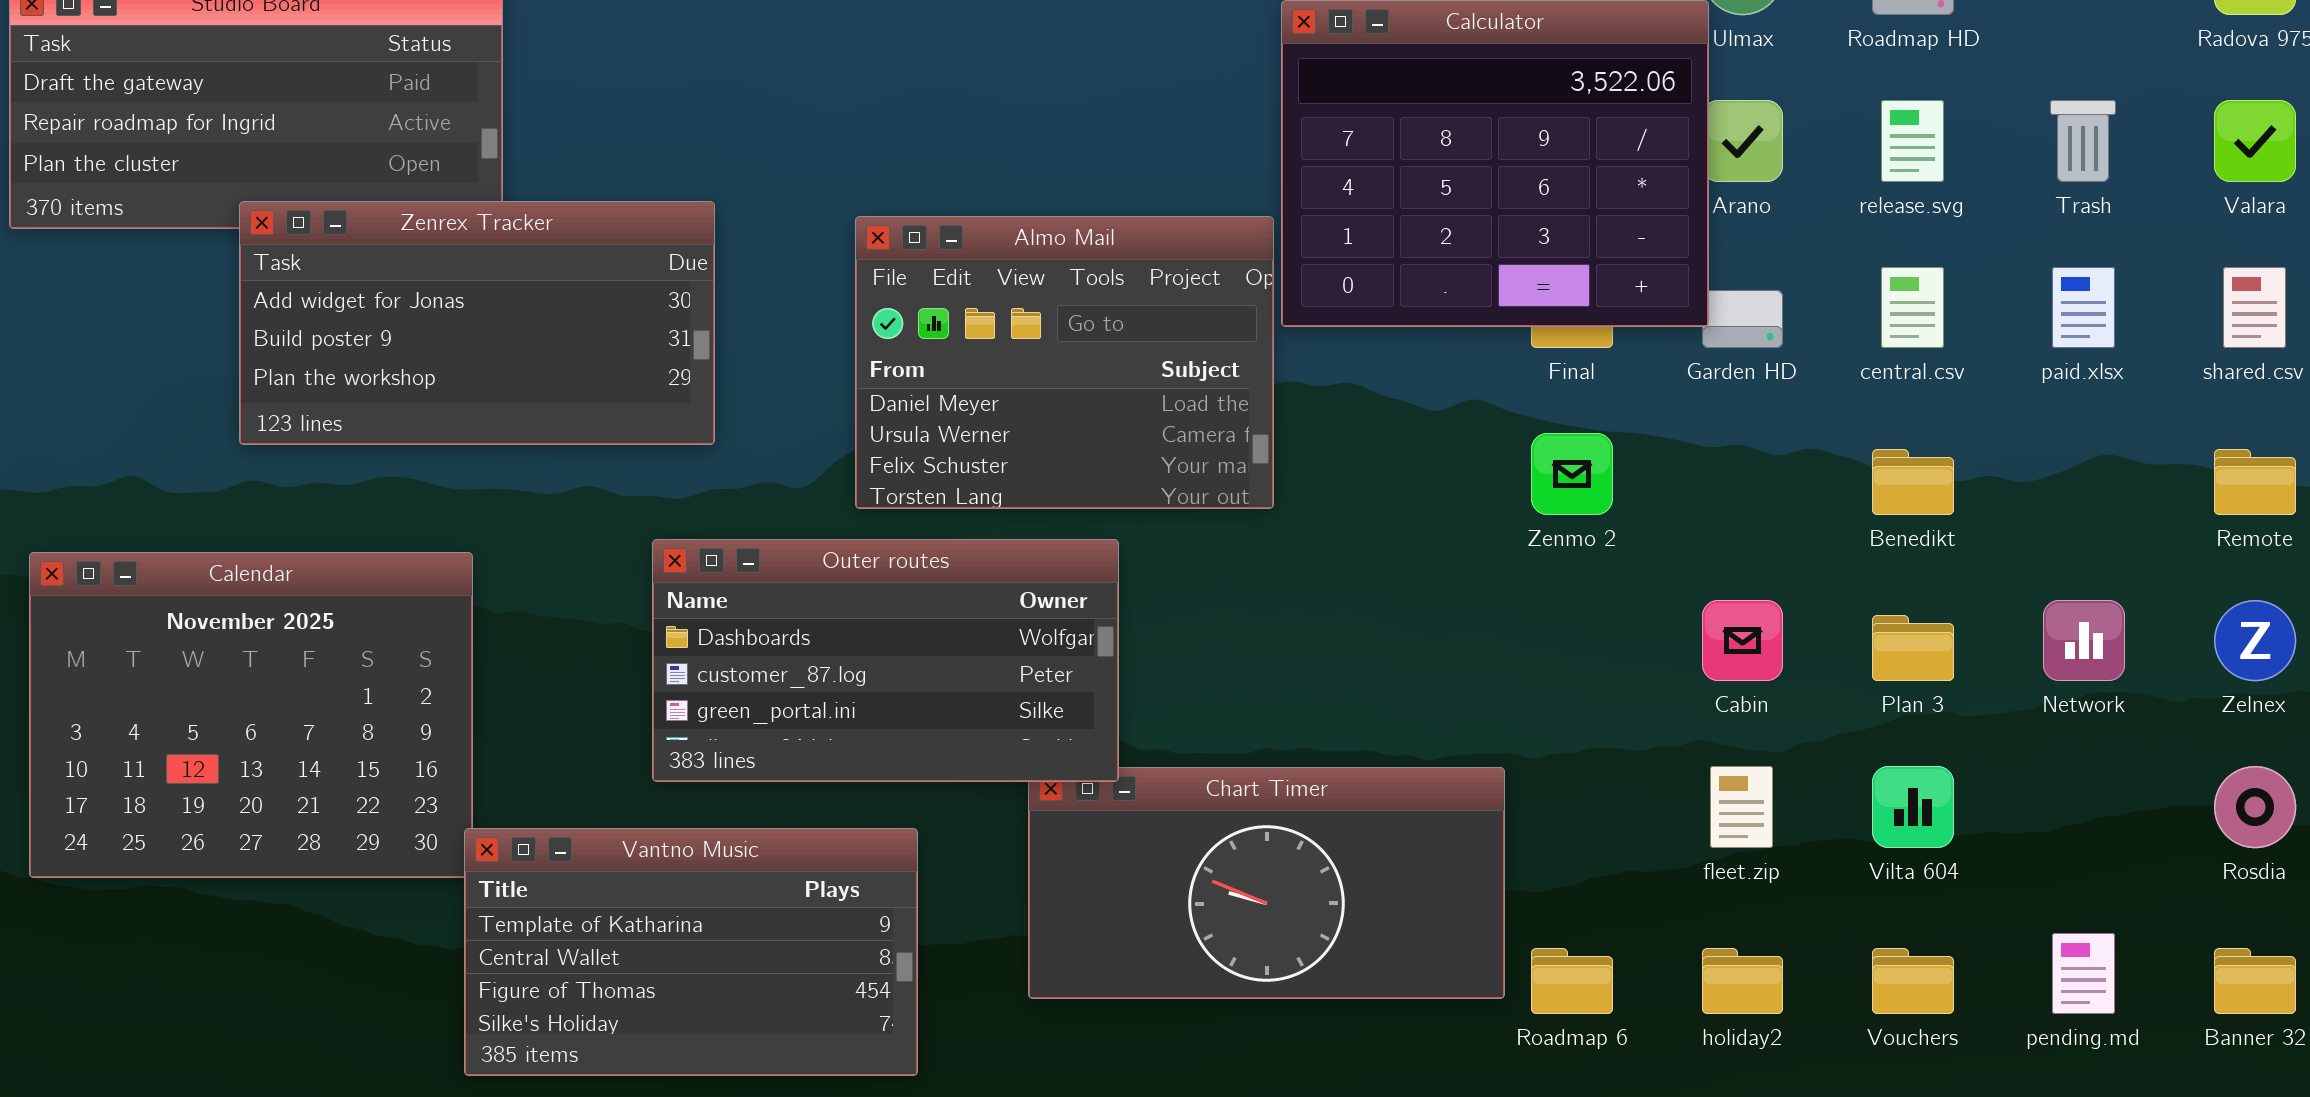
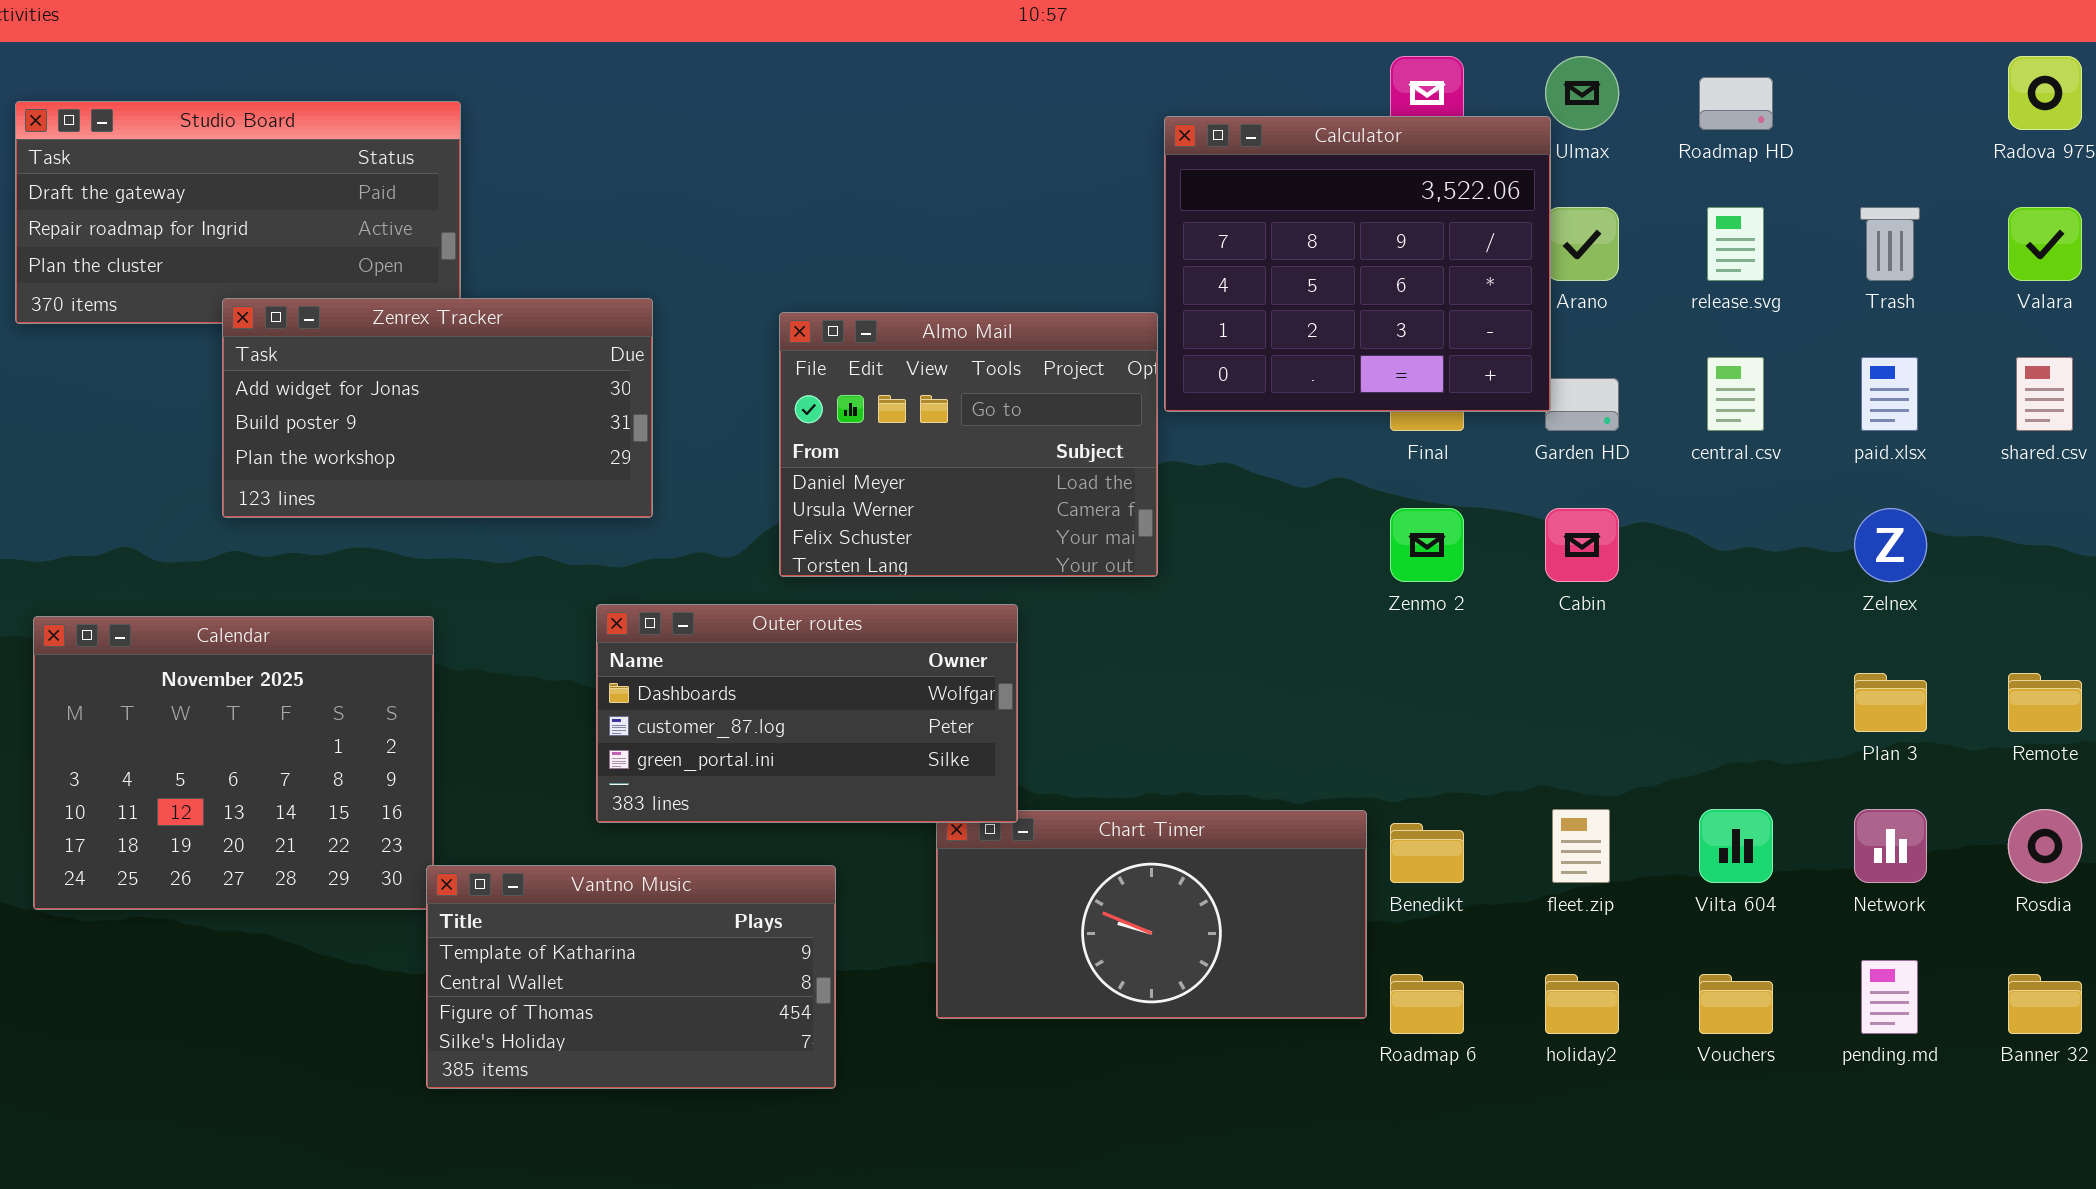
Benedikt: [1872,449,1954,515] -> [1390,823,1464,883], moved
Remote: [2214,449,2296,515] -> [2008,673,2082,732], moved
Cabin: [1702,600,1783,681] -> [1545,508,1619,582], moved
Network: [2043,600,2125,681] -> [1854,809,1927,883], moved
Zelnex: [2214,600,2296,681] -> [1854,508,1927,582], moved
Plan 3: [1872,615,1954,681] -> [1854,673,1927,732], moved

